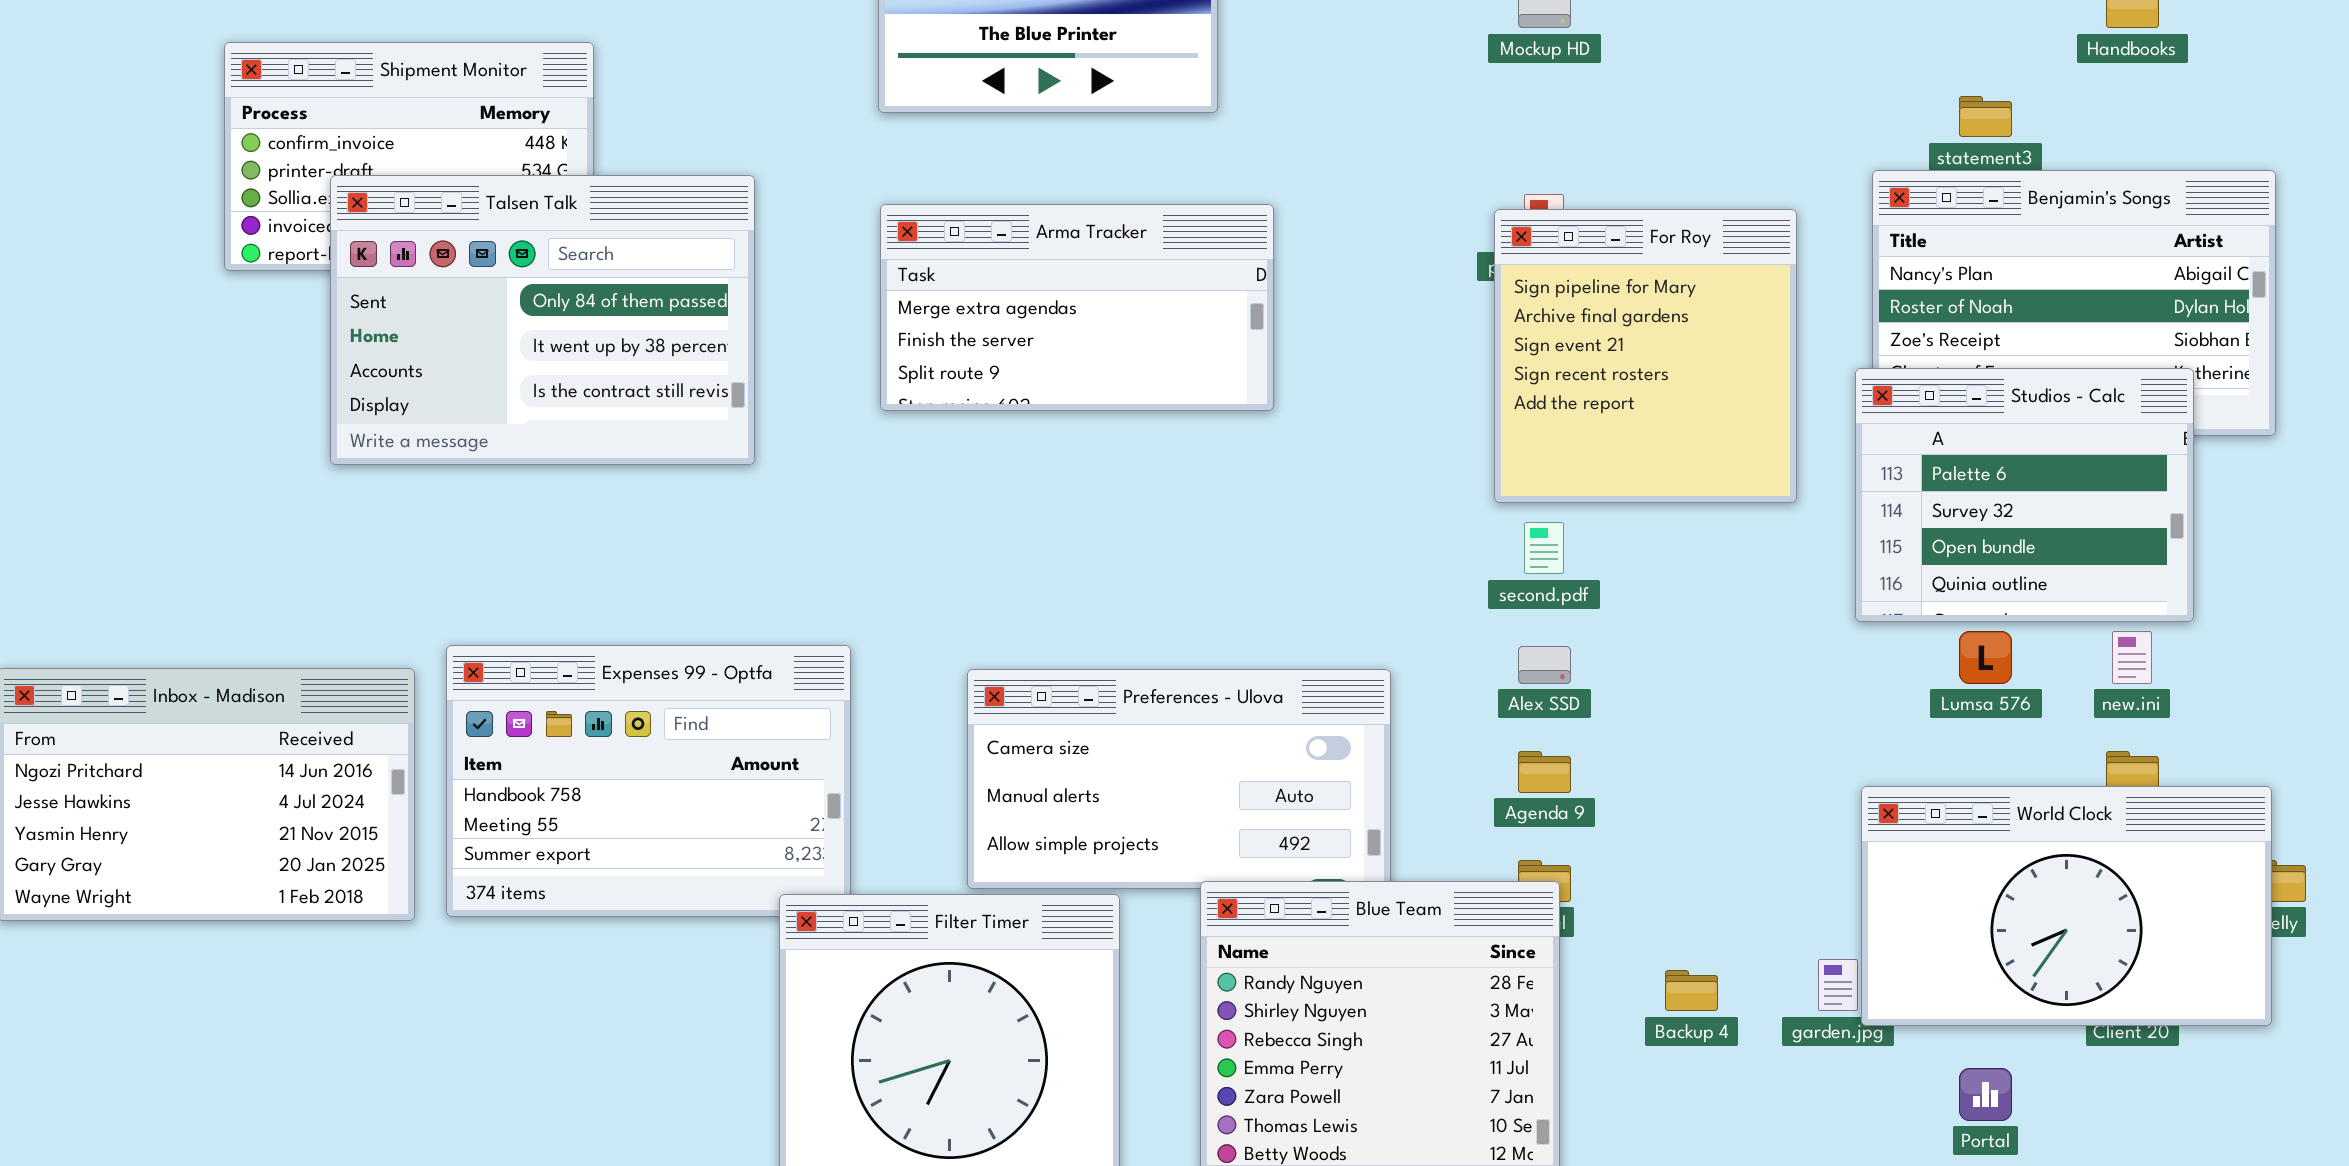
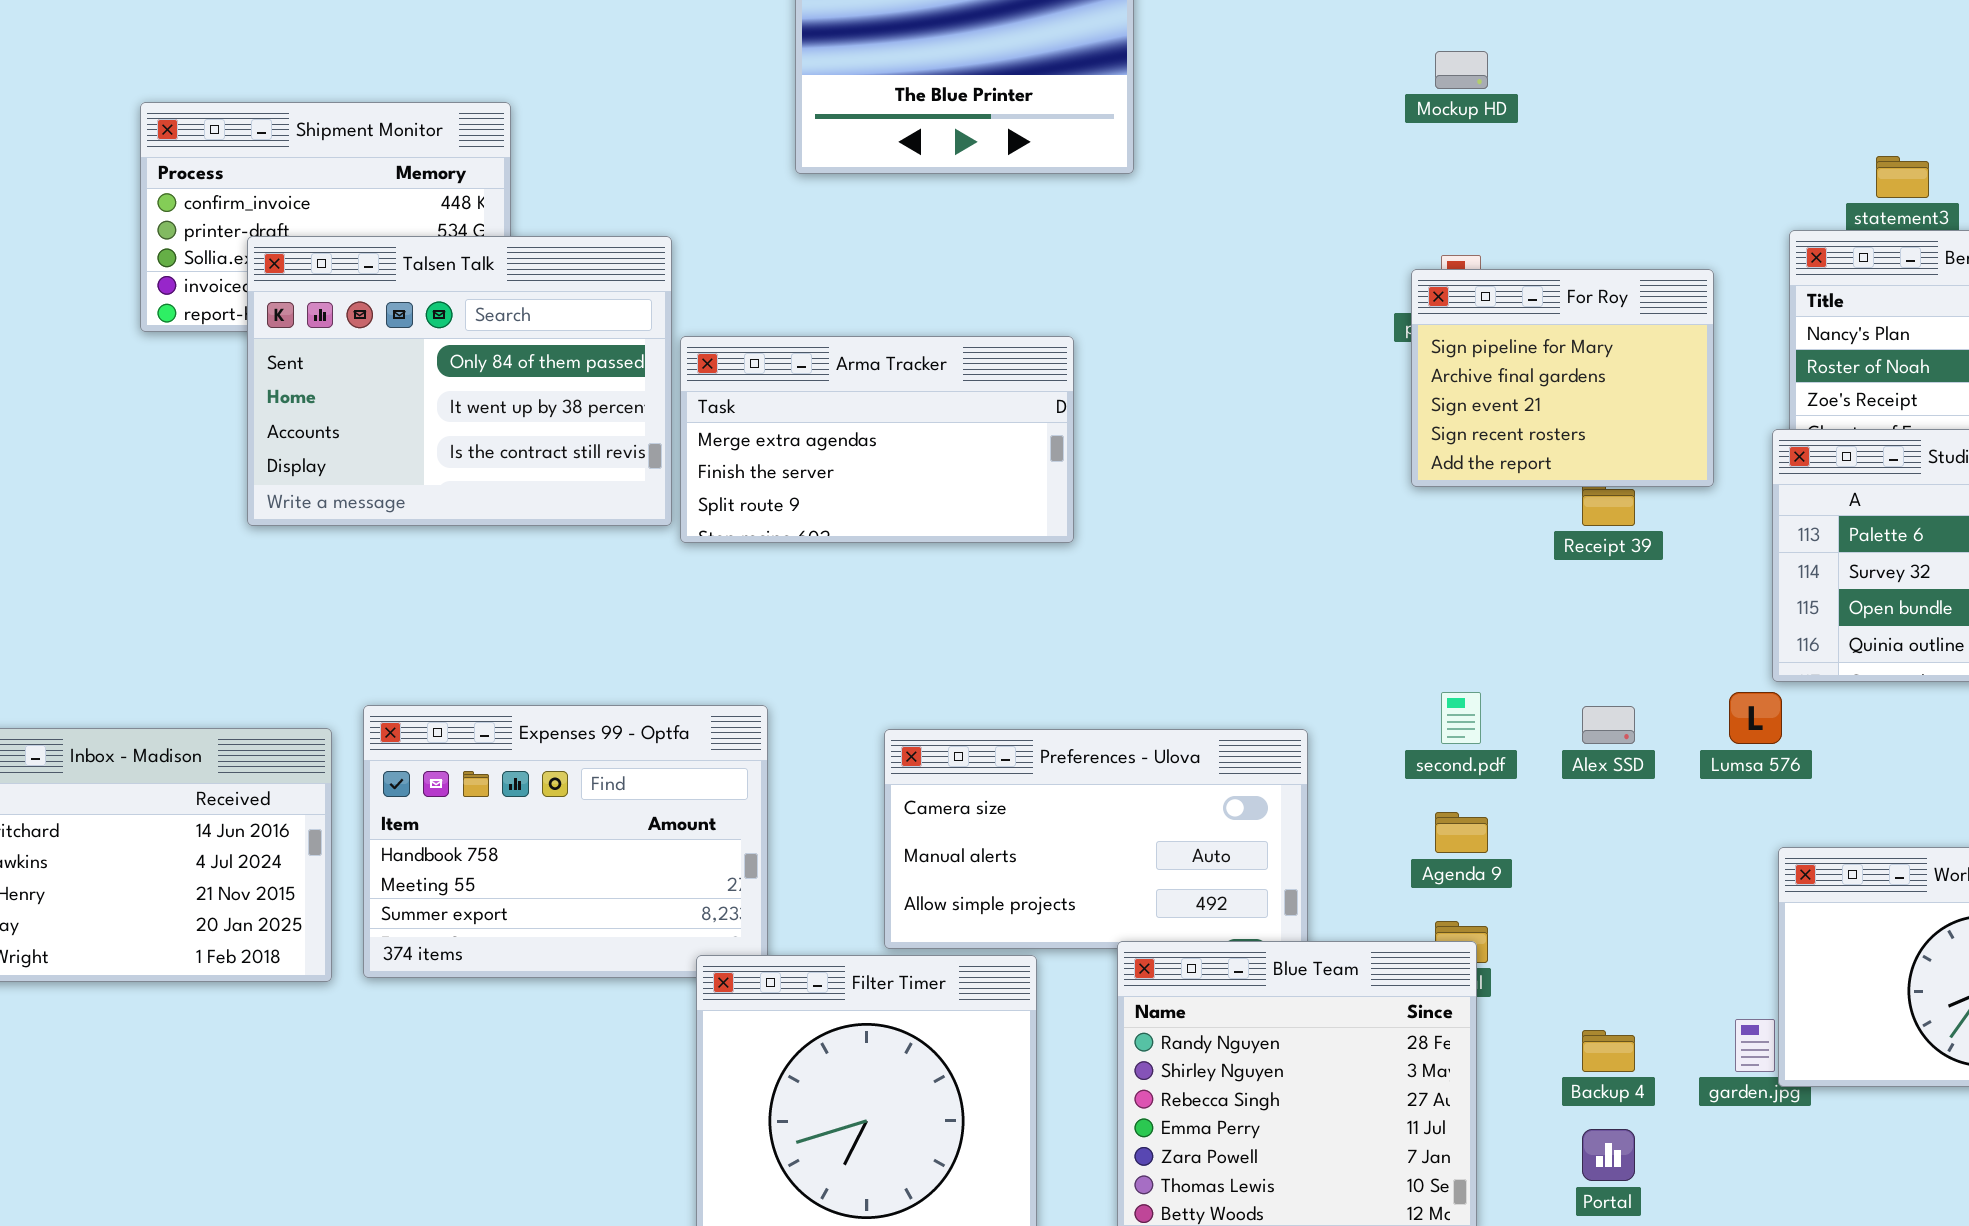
Arma Tracker: [880,204,1274,411] -> [680,336,1074,543], moved
For Roy: [1494,209,1797,503] -> [1411,269,1714,487], resized
second.pdf: [1524,522,1564,574] -> [1441,692,1481,744], moved
Lumsa 576: [1959,631,2012,684] -> [1729,692,1782,744], moved
Alex SSD: [1518,646,1571,684] -> [1582,706,1635,744], moved
Portal: [1959,1068,2012,1121] -> [1582,1129,1635,1181], moved

